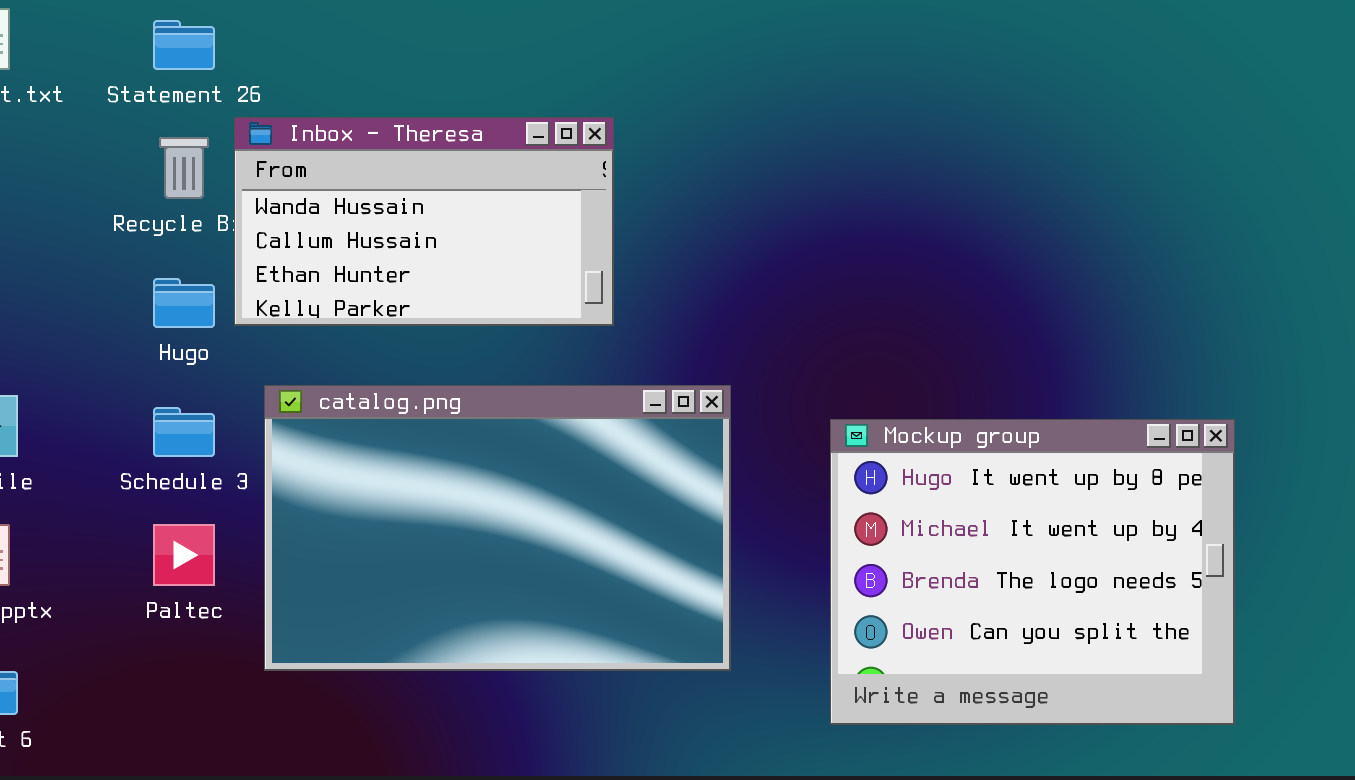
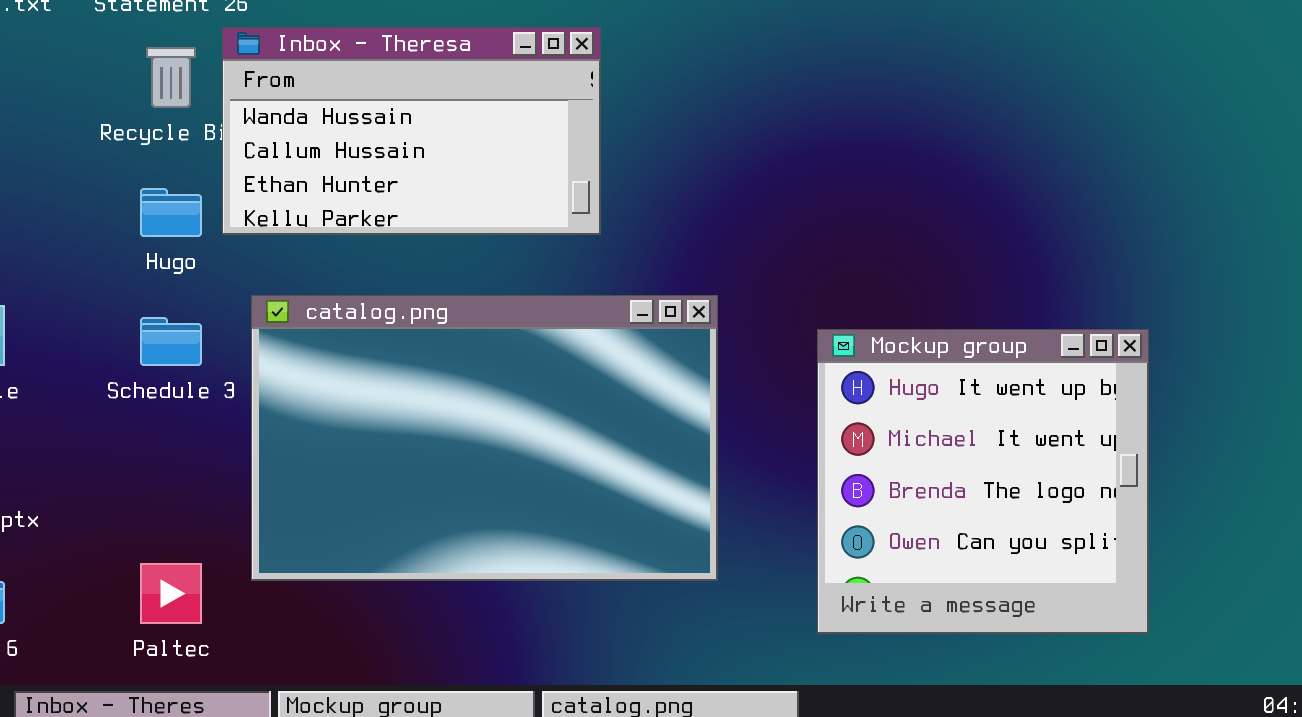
Mockup group: [830,419,1235,725] -> [817,329,1149,634], resized
Paltec: [153,524,215,586] -> [140,563,202,624], moved

